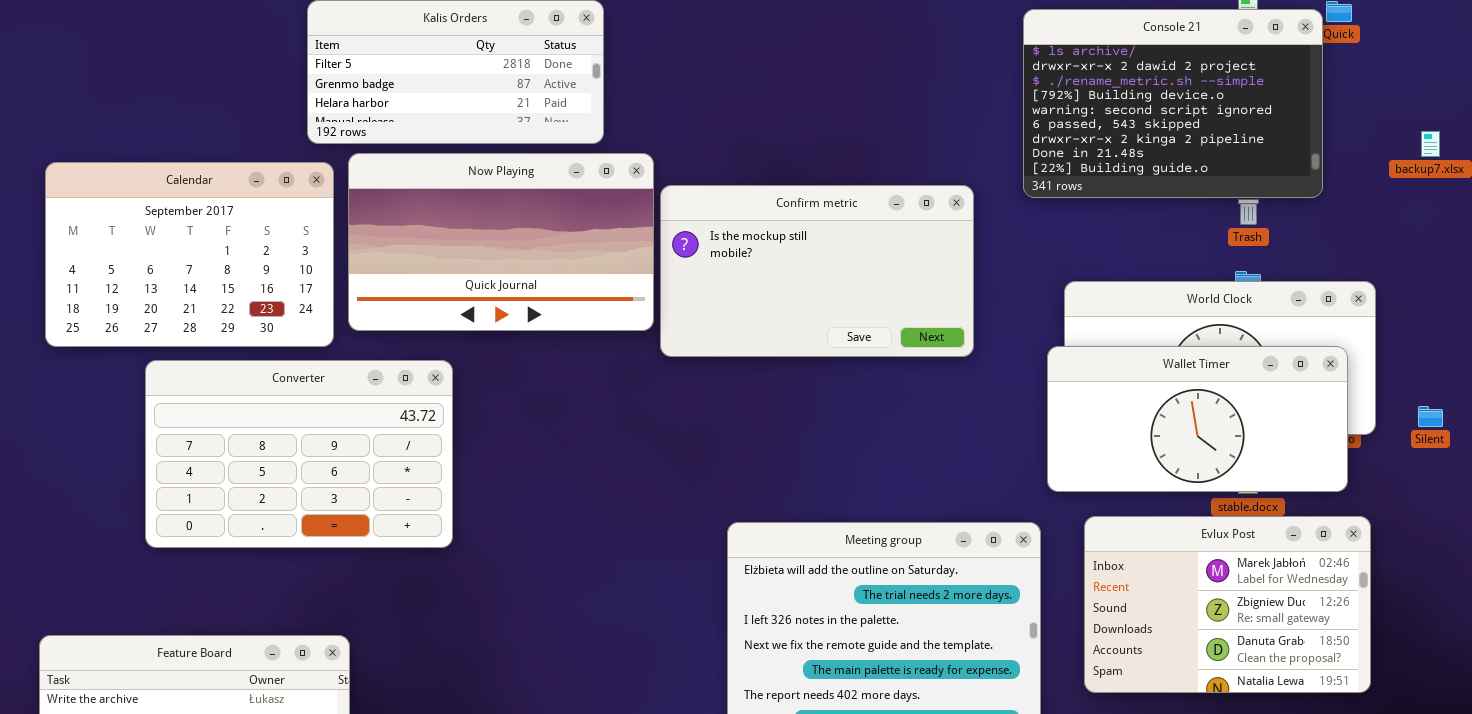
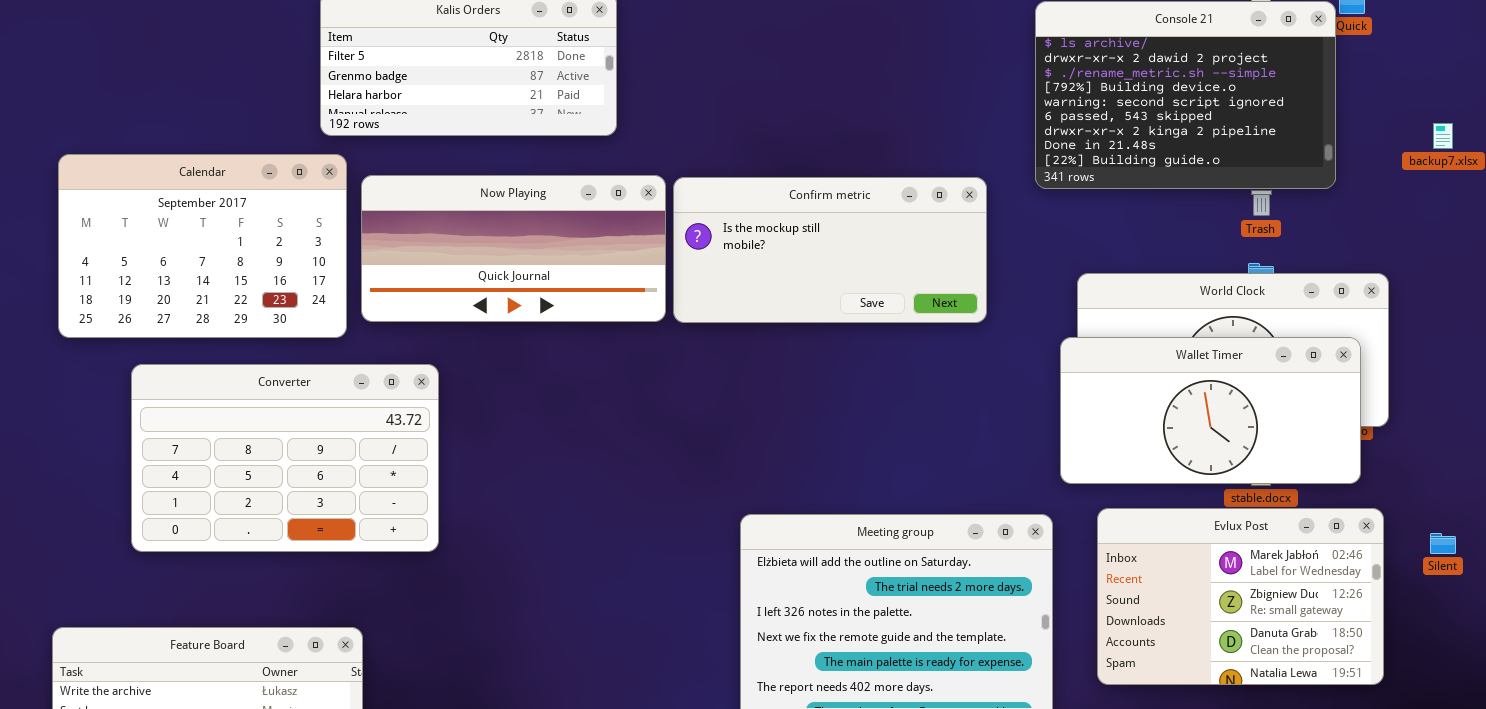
Now Playing: [348,153,654,331] -> [361,175,666,322], resized
Confirm metric: [660,185,974,357] -> [673,177,987,323], resized
Converter: [145,360,453,548] -> [131,364,439,552], moved
Silent: [1418,406,1443,427] -> [1430,533,1456,554], moved

